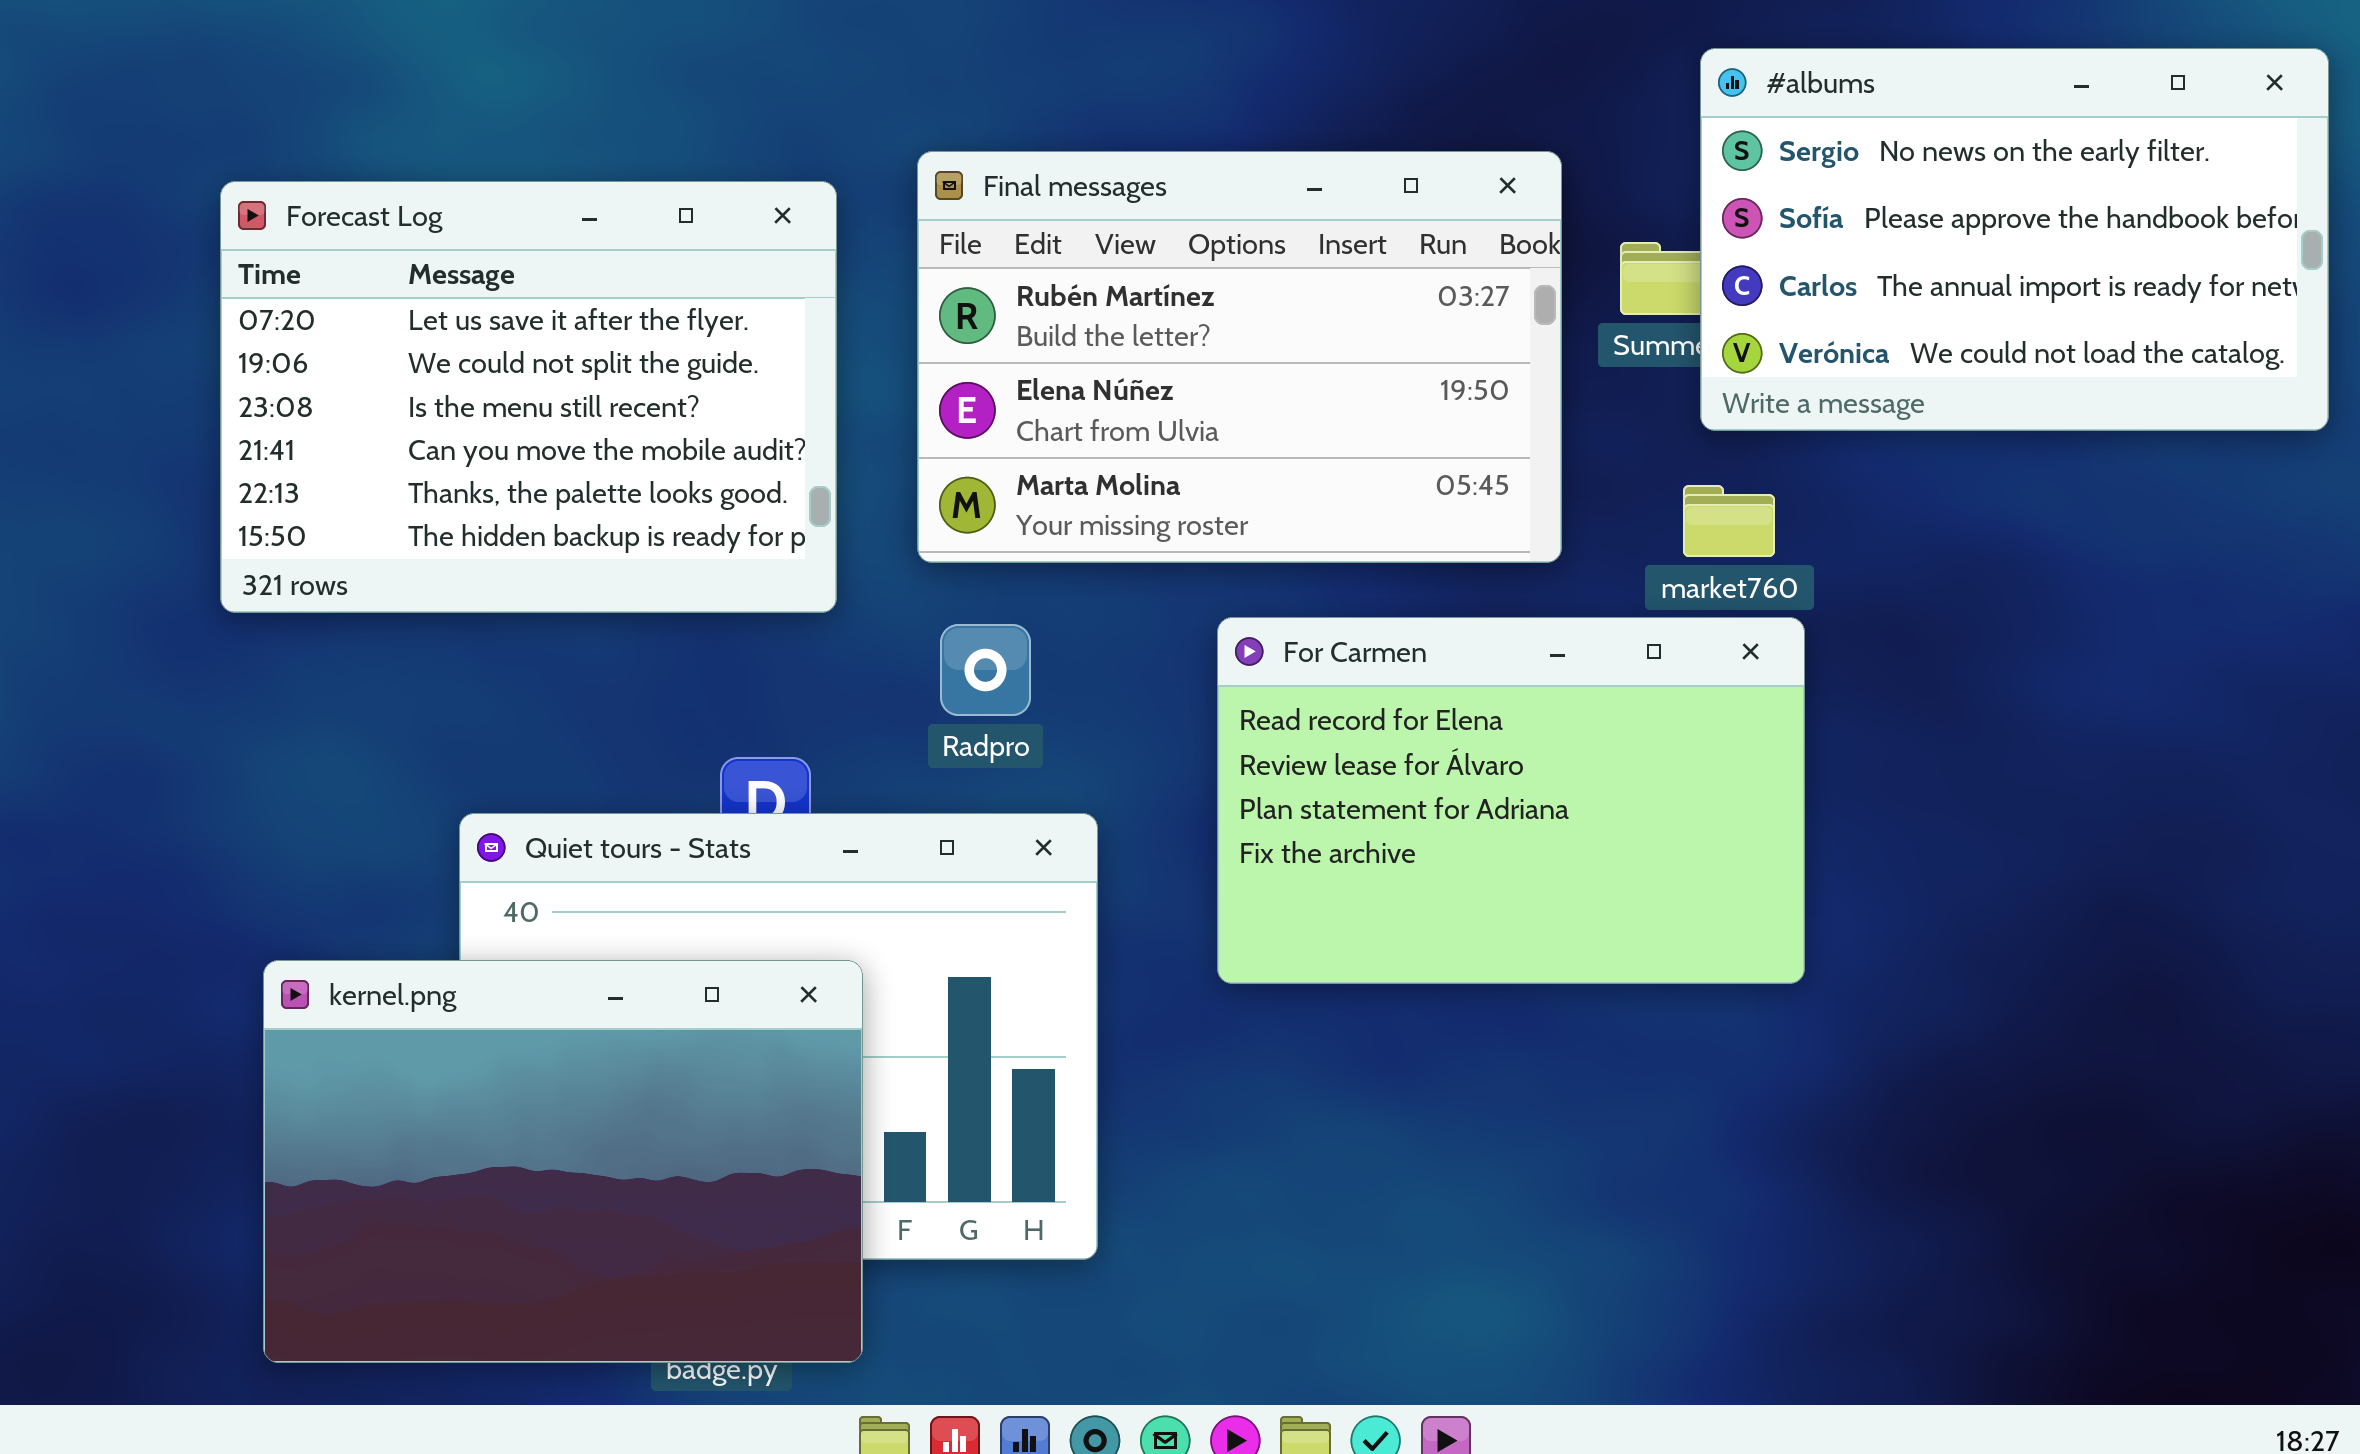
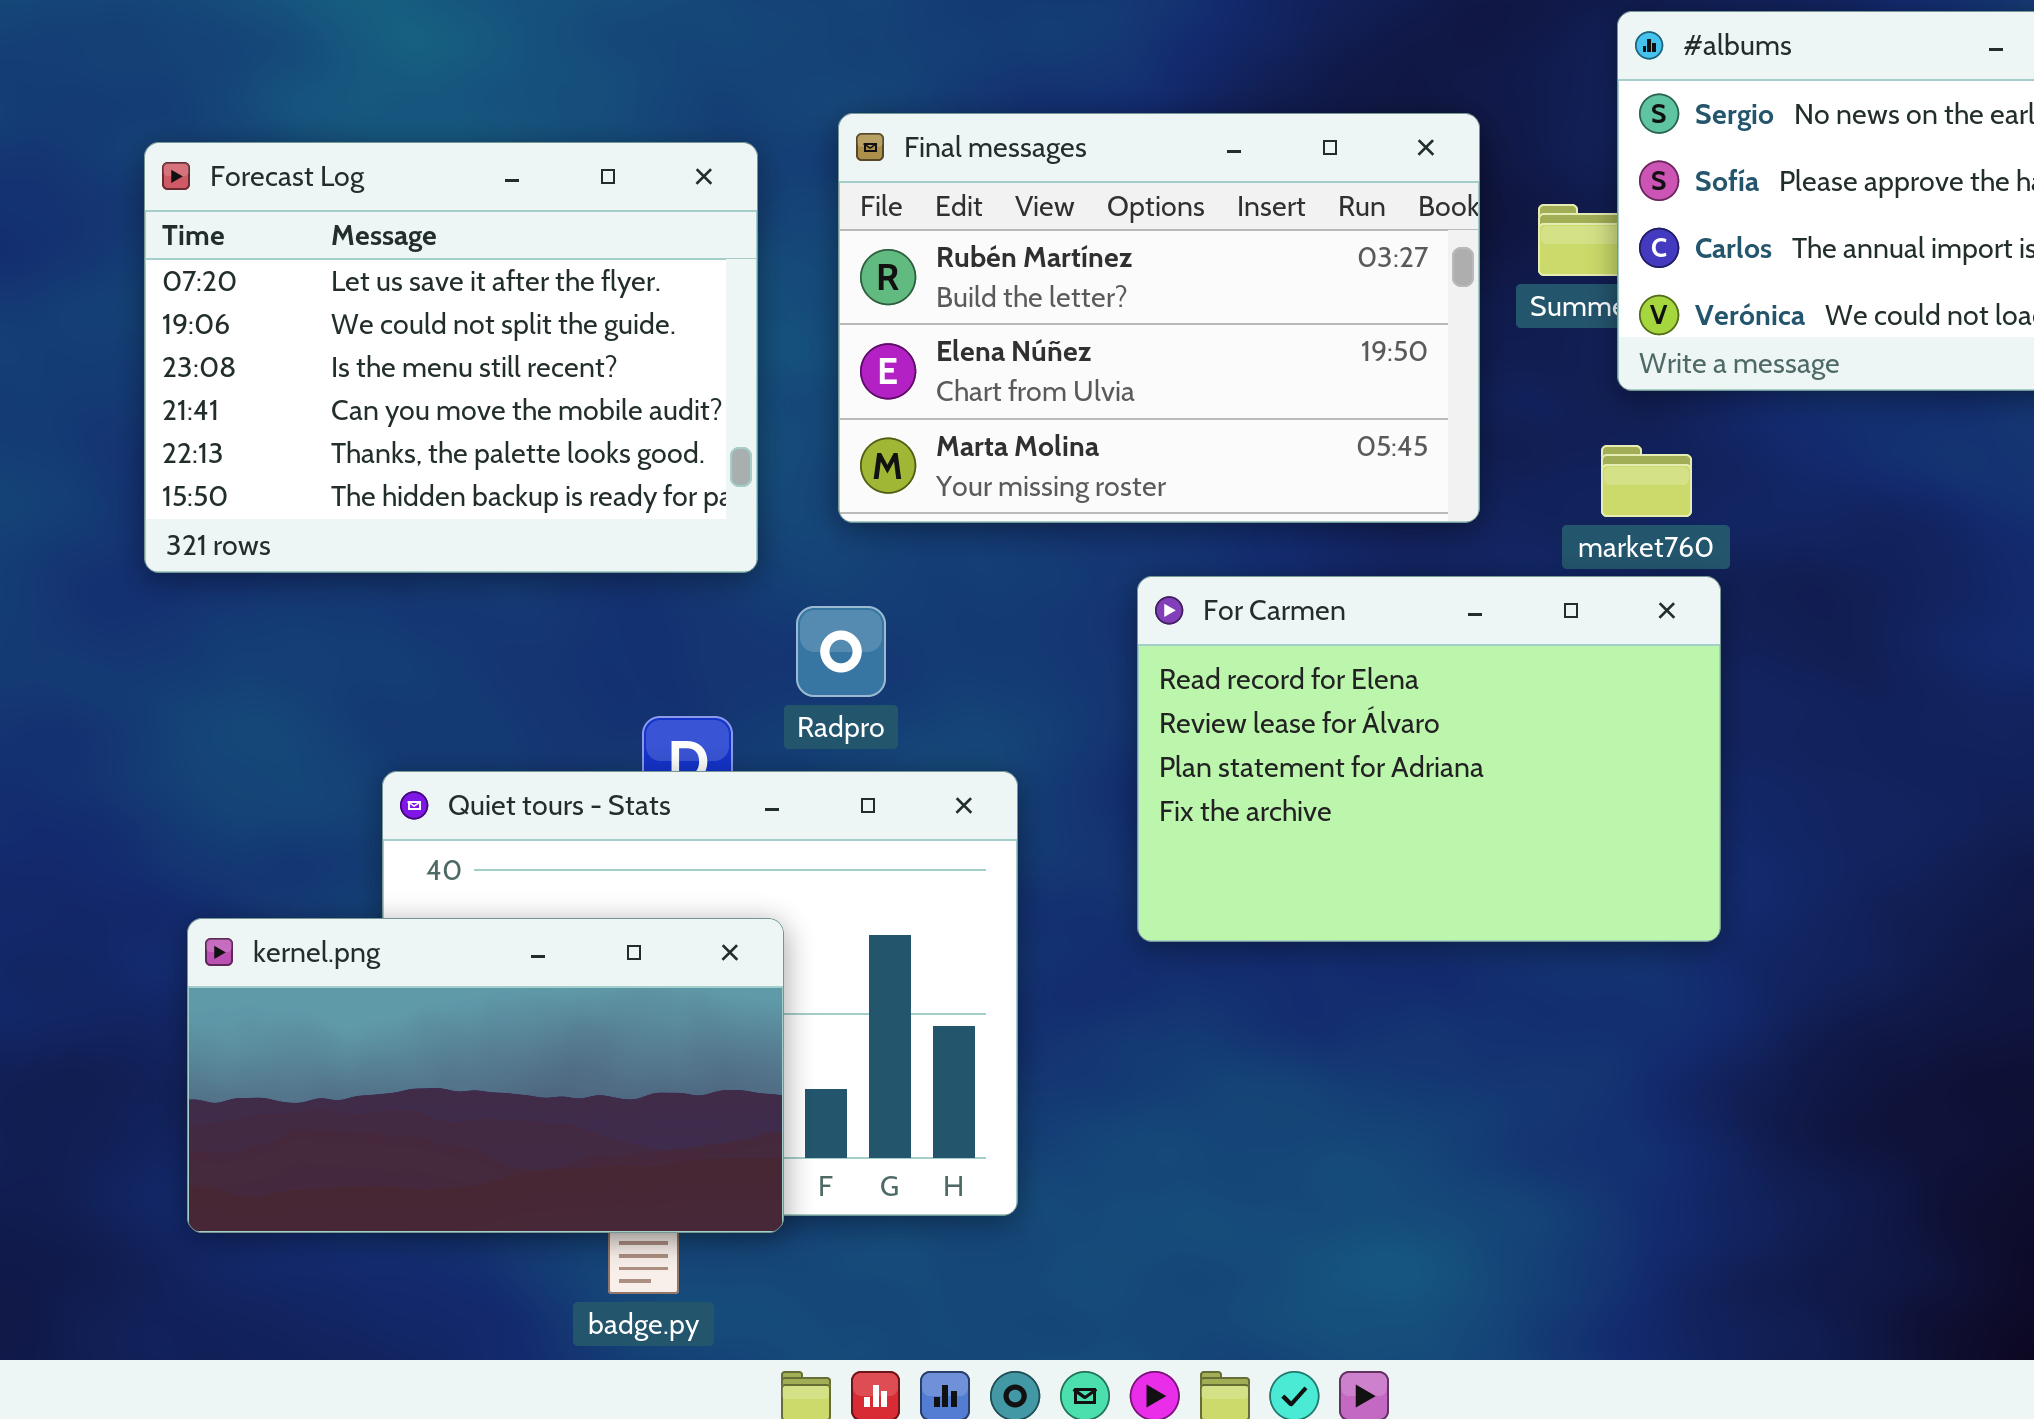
Radpro: [940,624,1031,716] -> [796,606,886,697], moved
kernel.png: [263,960,863,1363] -> [187,918,784,1233], resized

